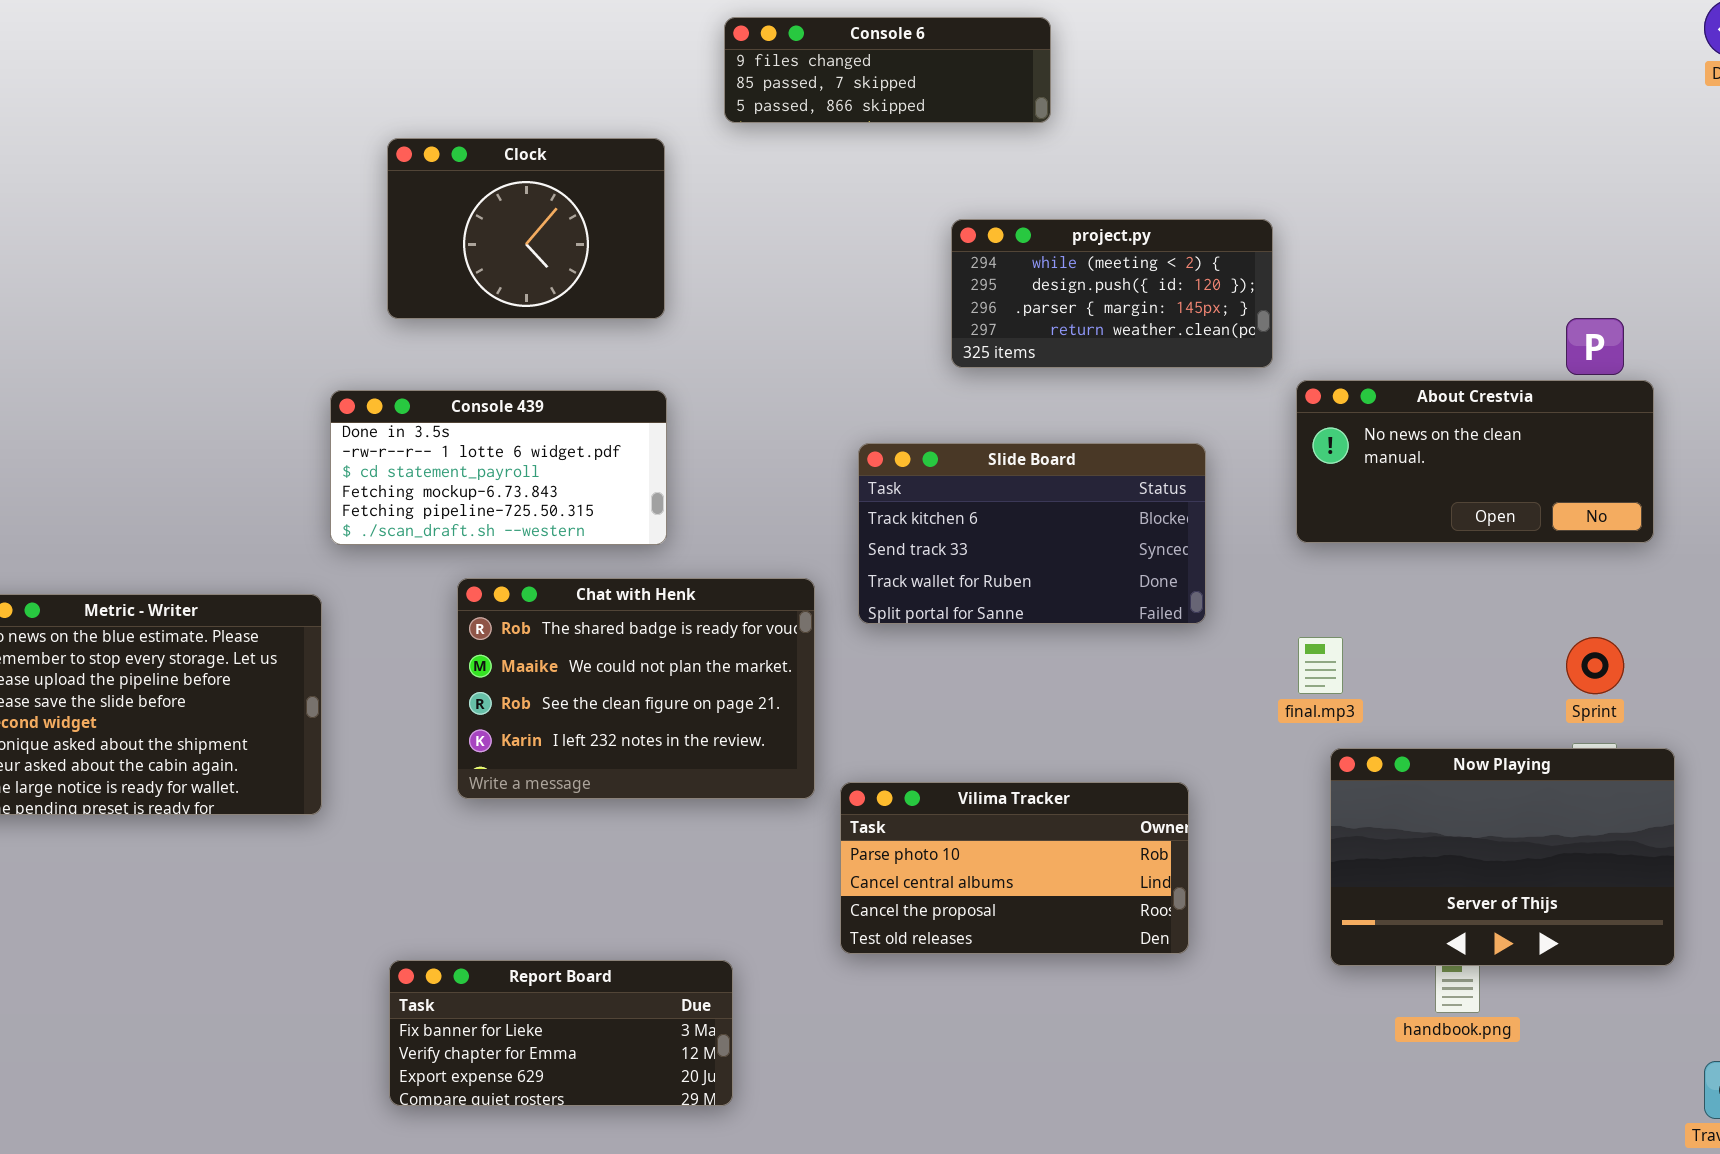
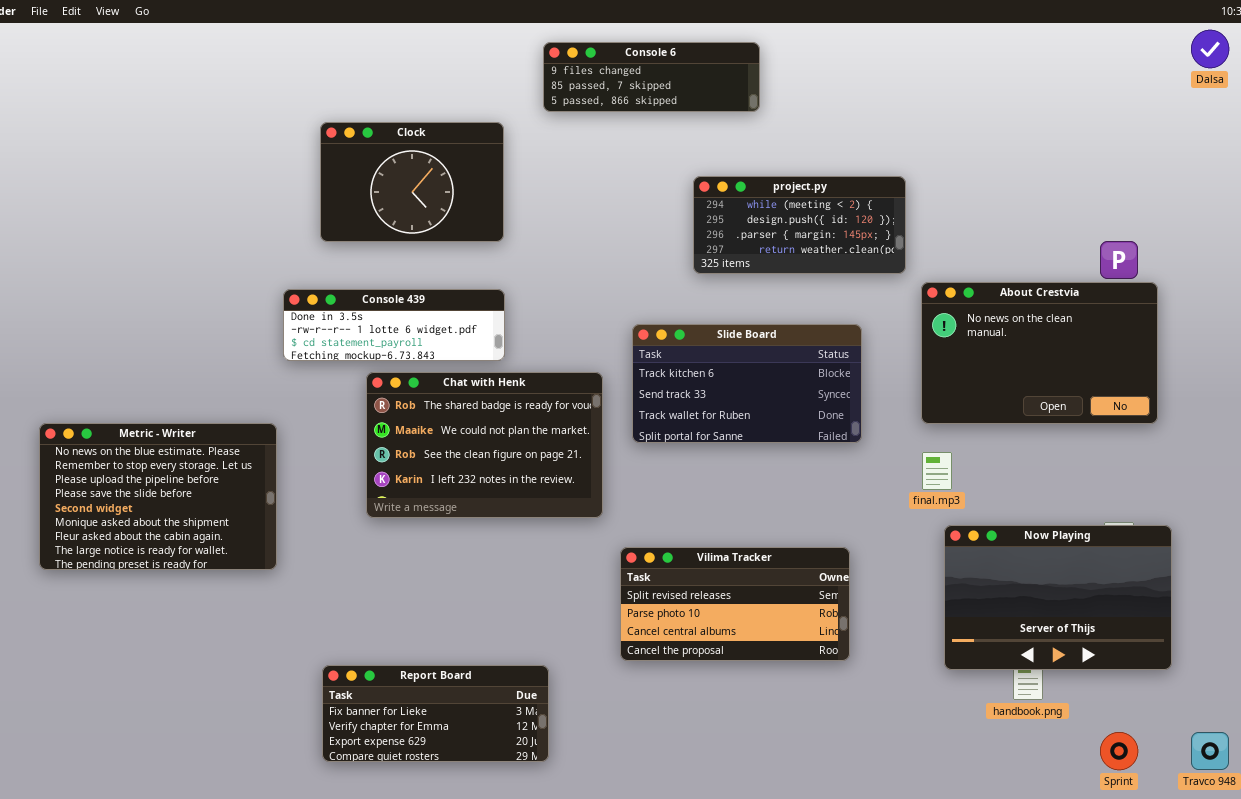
About Crestvia: [1296,380,1654,543] -> [921,282,1158,424], resized
Console 439: [330,390,667,545] -> [283,289,505,361], resized
Chat with Henk: [457,578,815,799] -> [366,372,603,518], moved
Sprint: [1566,637,1624,694] -> [1100,732,1138,770], moved
Vilima Tracker: [840,782,1189,954] -> [620,547,850,661], scrolled up 1 row

